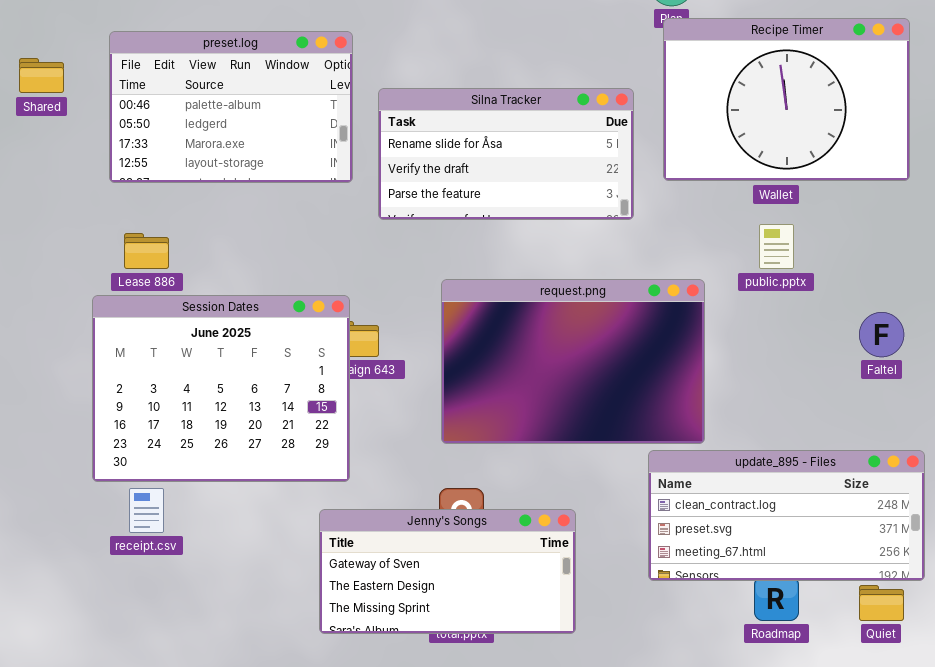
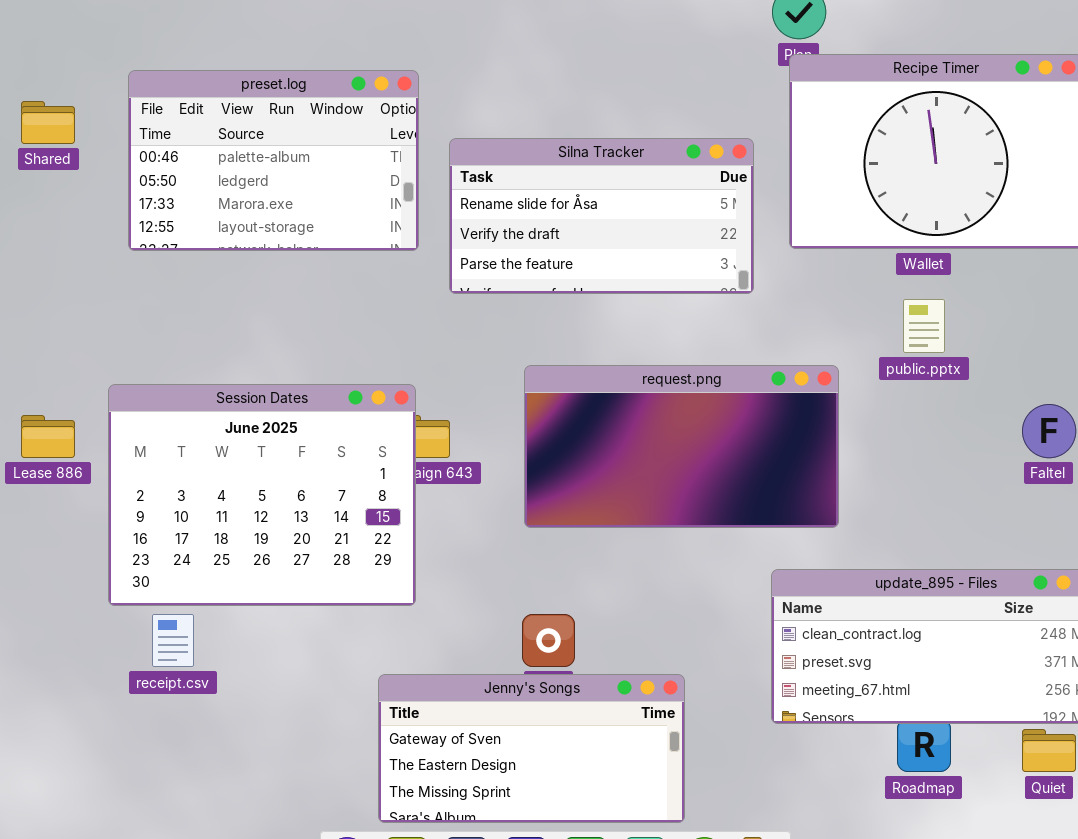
Lease 886: [124,233,169,269] -> [21,415,75,458], moved
request.png: [441,279,705,444] -> [524,365,839,528], resized
Jenny's Songs: [319,509,576,634] -> [378,674,685,823], moved

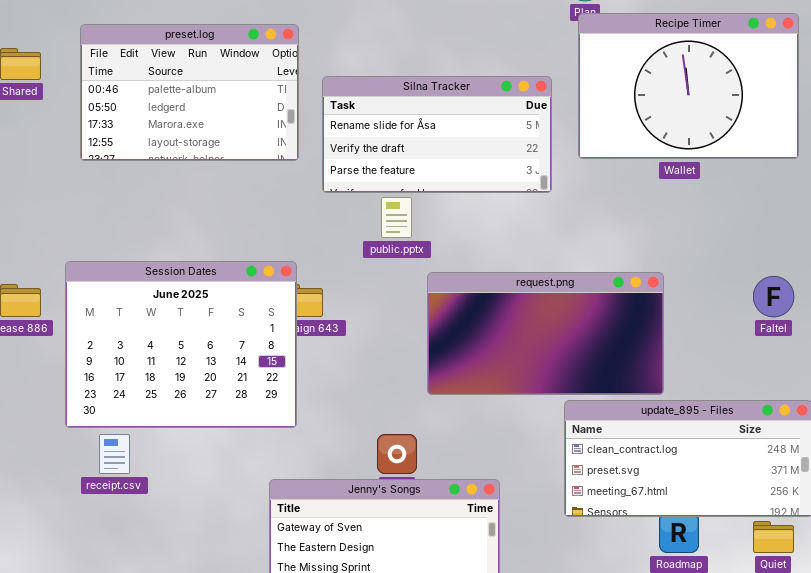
public.pptx: [903,299,945,353] -> [381,197,412,238], moved
request.png: [524,365,839,528] -> [427,272,664,395], moved

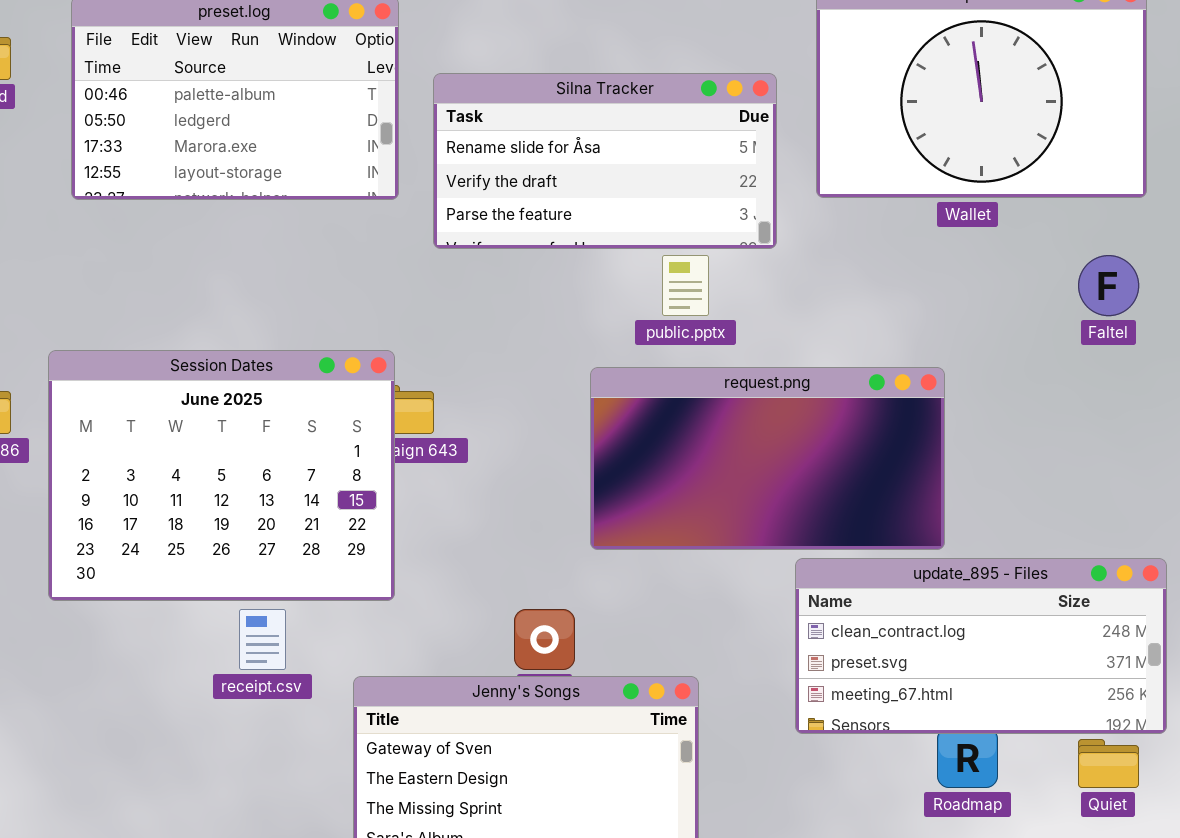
public.pptx: [381,197,412,238] -> [662,255,709,316], moved
Faltel: [753,276,794,317] -> [1078,255,1139,316], moved
receipt.csv: [99,434,130,474] -> [239,609,286,670], moved

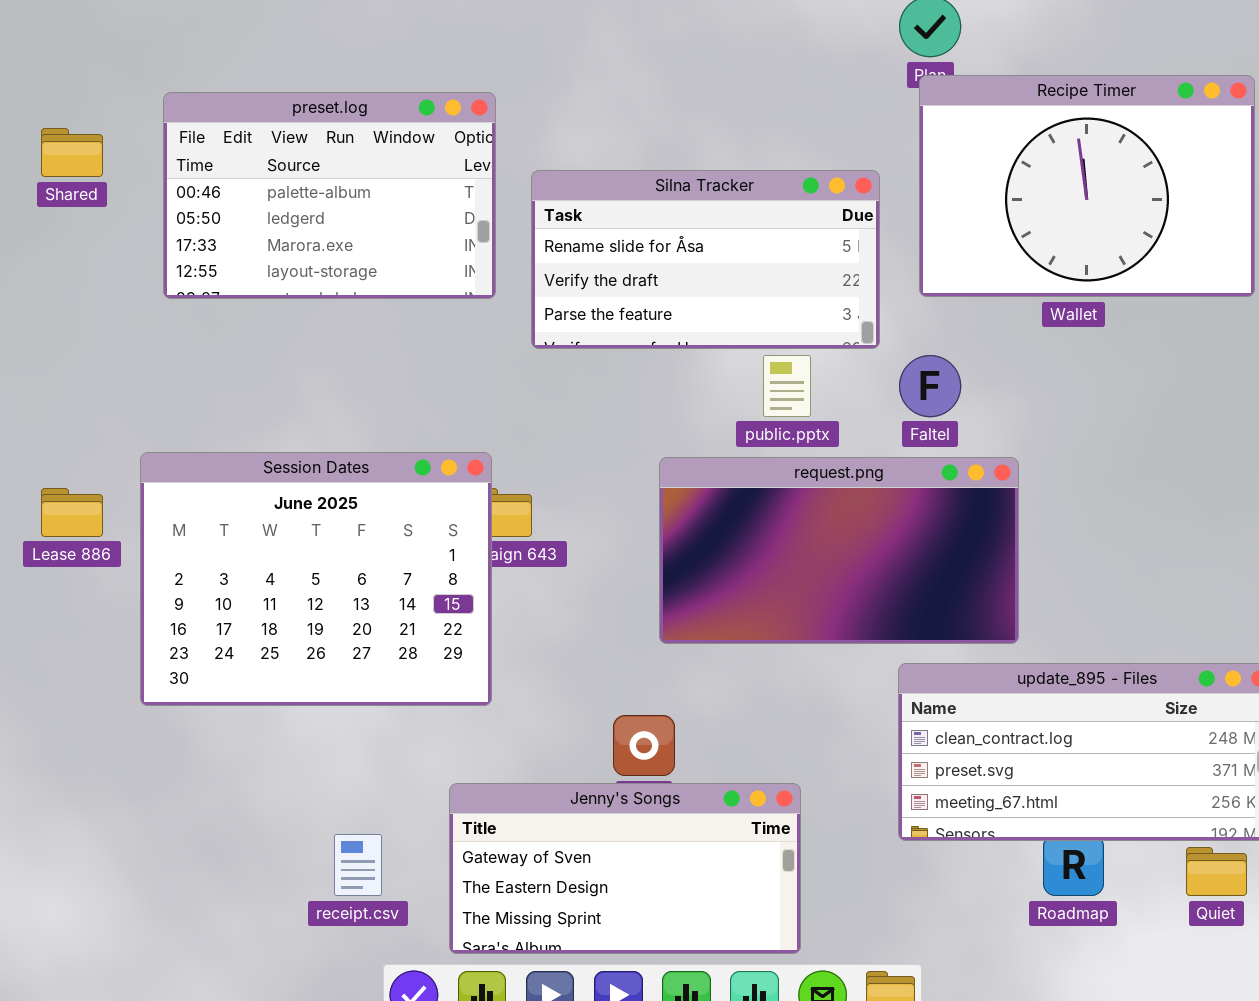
Faltel: [1078,255,1139,316] -> [899,355,961,417], moved
request.png: [590,367,945,550] -> [659,457,1019,644], moved
receipt.csv: [239,609,286,670] -> [334,834,382,896], moved

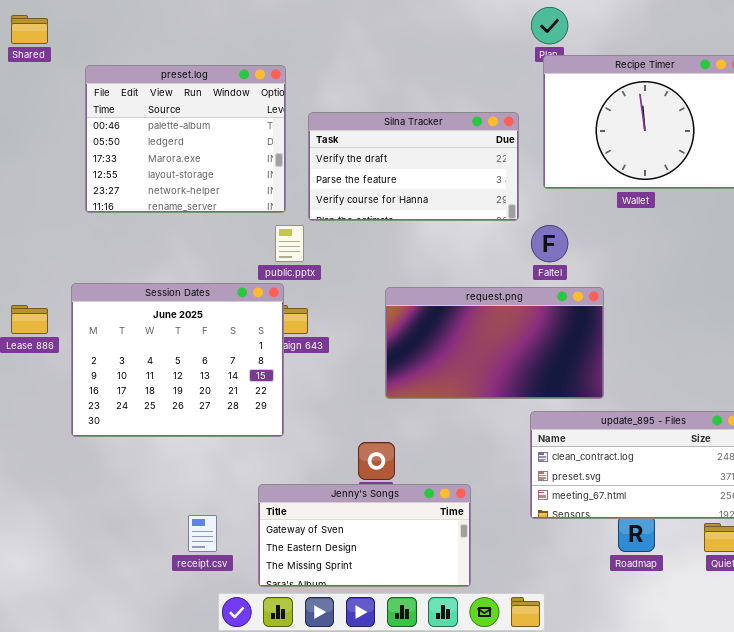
preset.log: [163,92,496,299] -> [85,65,286,213], resized
Shared: [41,128,103,177] -> [11,15,48,44], moved
Silna Tracker: [531,170,880,349] -> [308,112,519,221], scrolled down 1 row
public.pptx: [763,355,811,417] -> [275,225,304,262], moved

